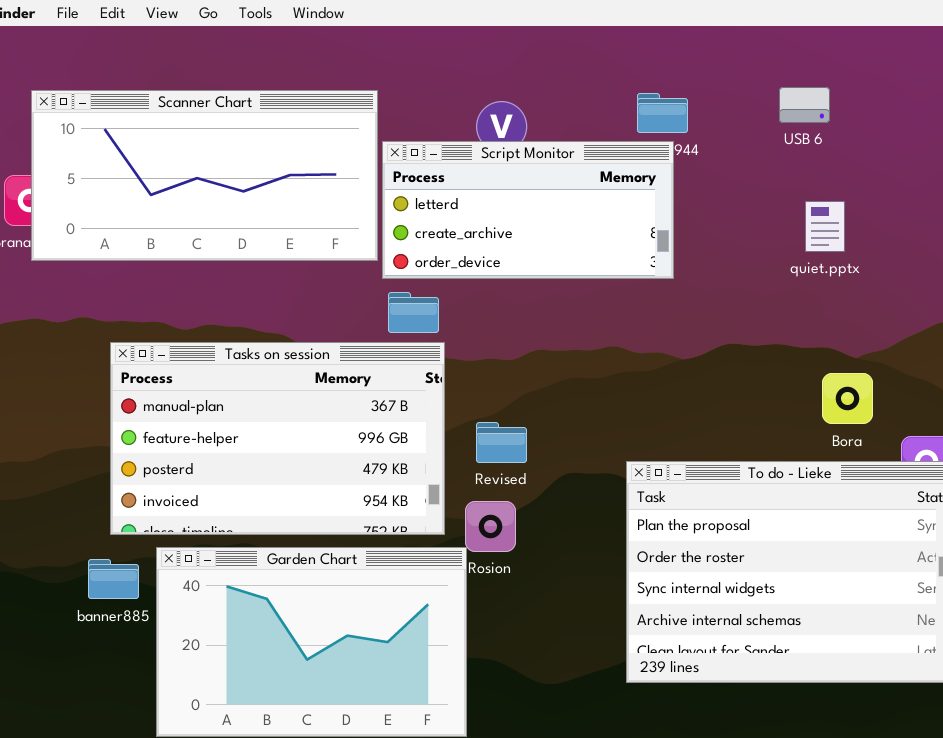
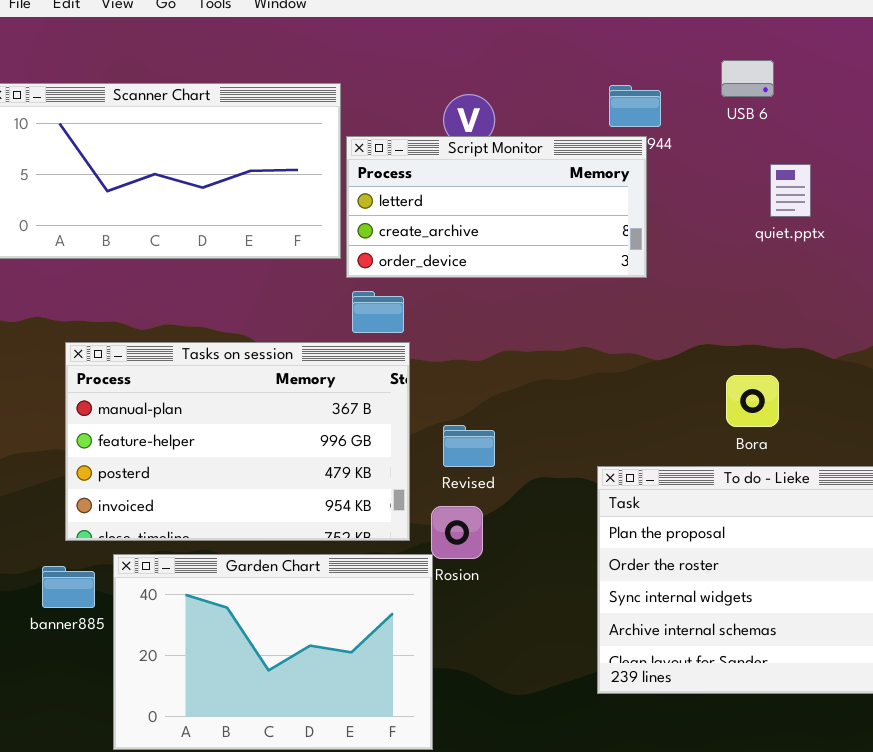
USB 6: [779,87,830,123] -> [721,60,774,97], moved
quiet.pptx: [805,201,845,252] -> [770,164,811,217], moved
Bora: [822,373,873,424] -> [726,375,779,427], moved

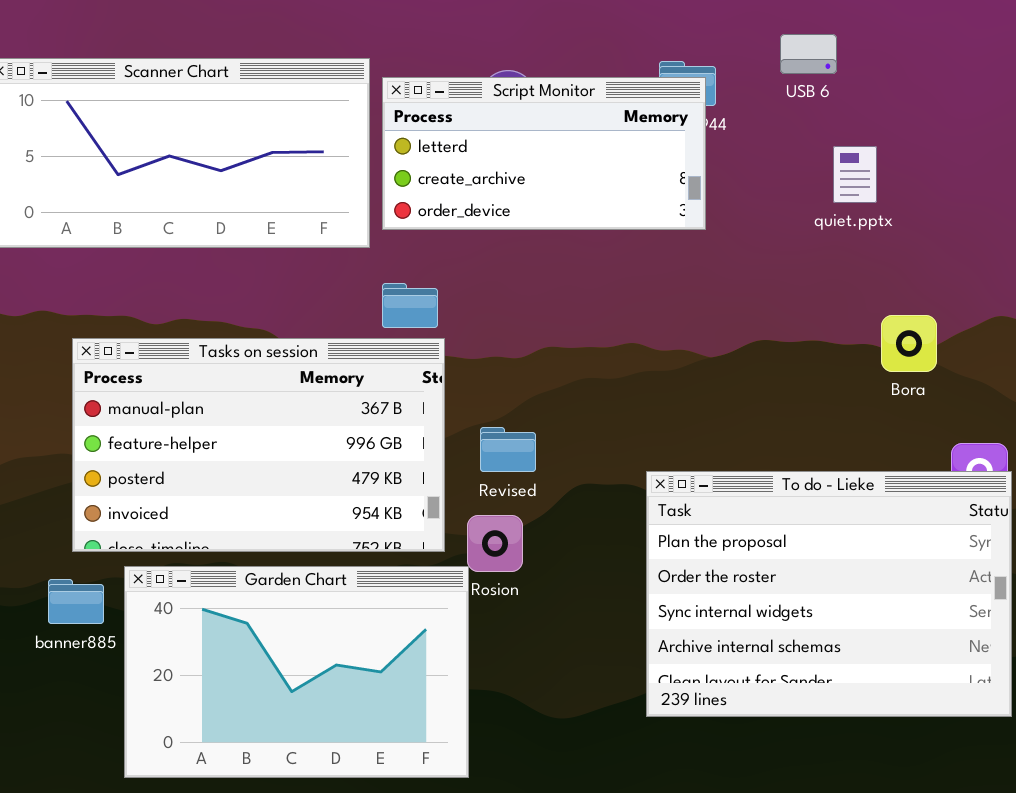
Script Monitor: [346,136,647,278] -> [382,77,706,230], moved
Bora: [726,375,779,427] -> [881,315,937,372], moved

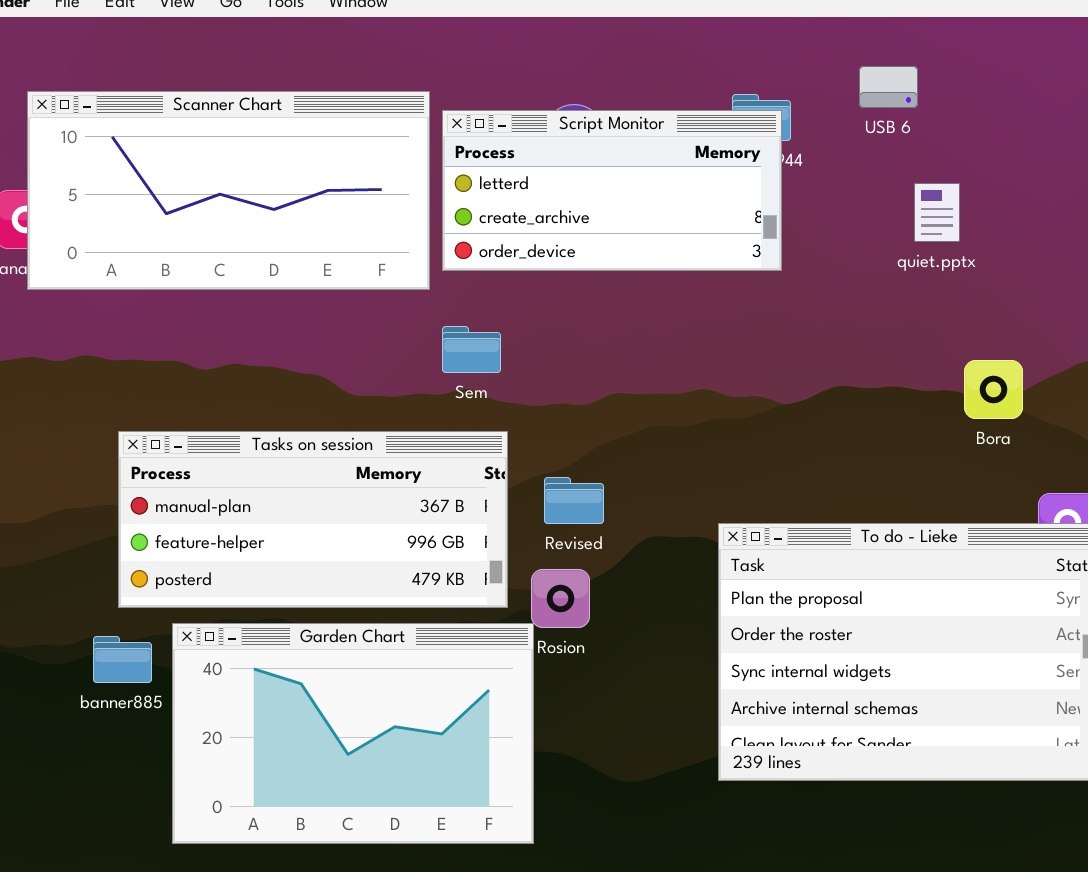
Tasks on session: [72,338,445,552] -> [118,431,508,608], resized

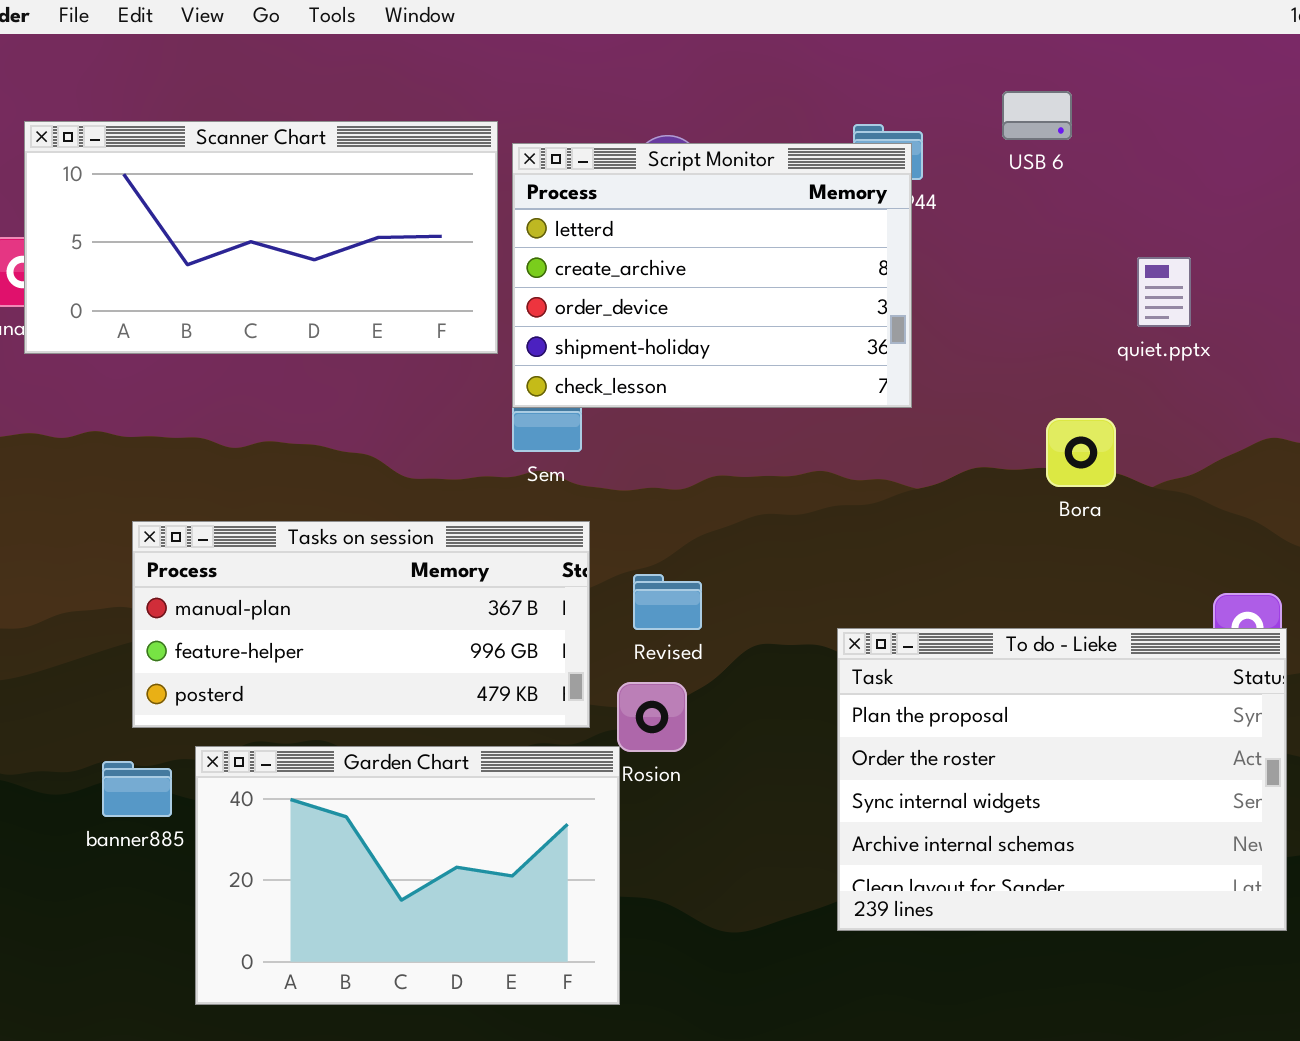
Script Monitor: [442,110,782,271] -> [512,143,912,408], resized
quiet.pptx: [914,183,960,242] -> [1137,257,1191,327], moved
Bora: [964,360,1023,419] -> [1046,418,1116,487], moved

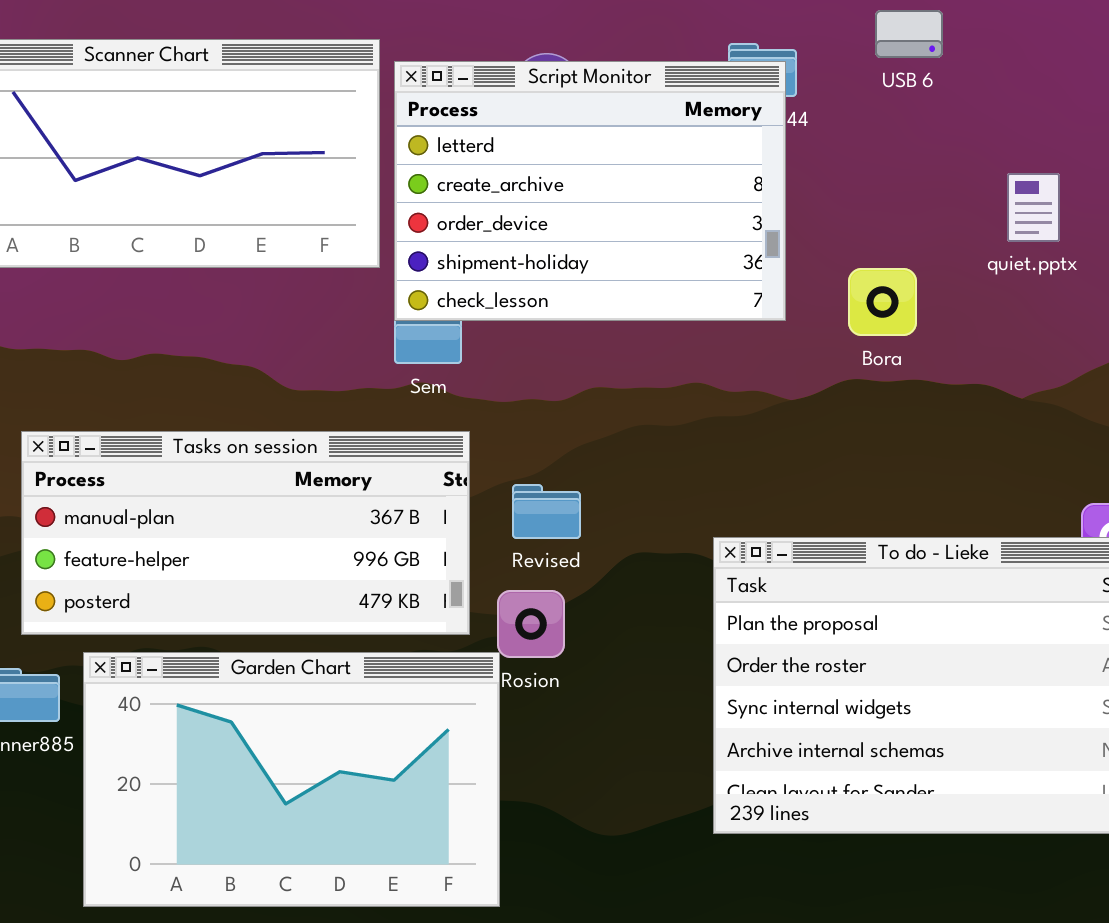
Bora: [1046,418,1116,487] -> [848,268,917,336], moved

